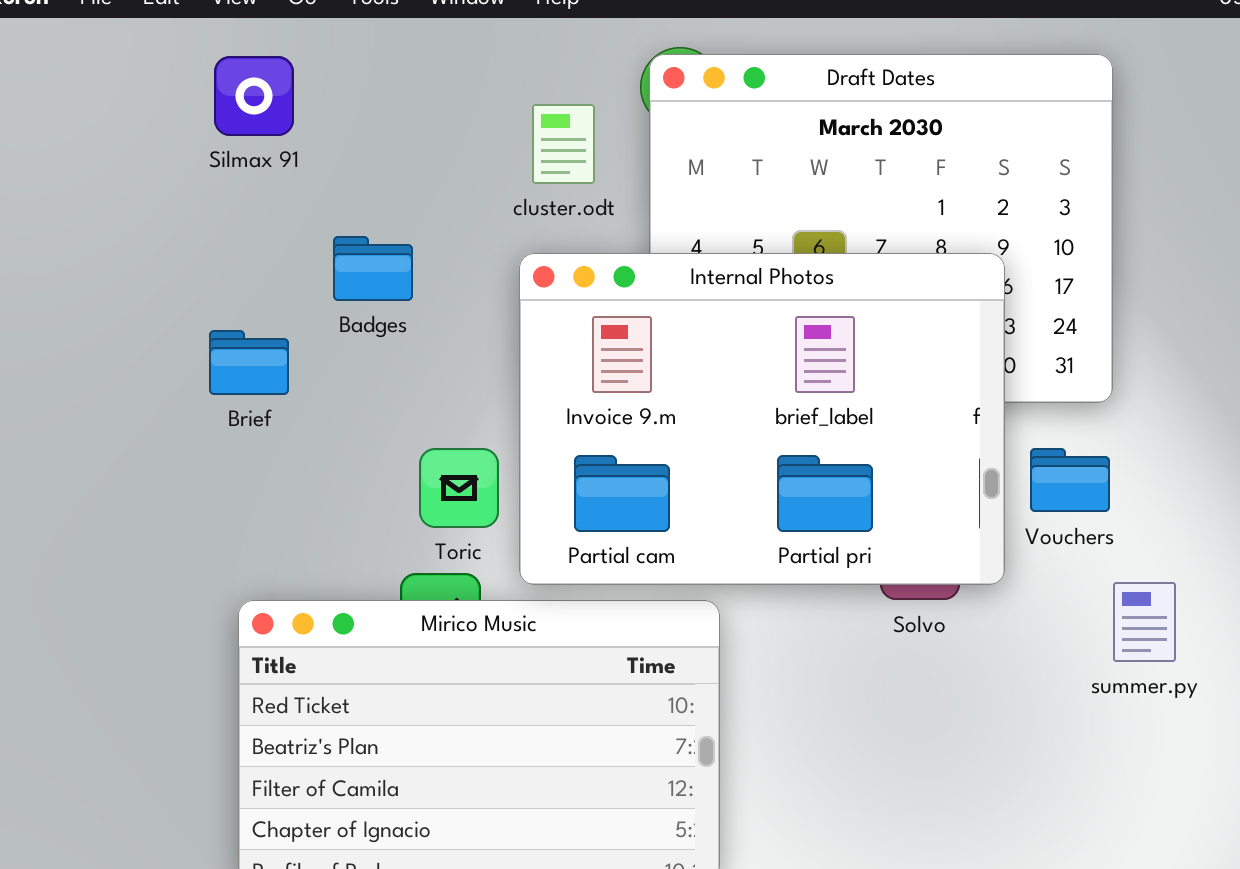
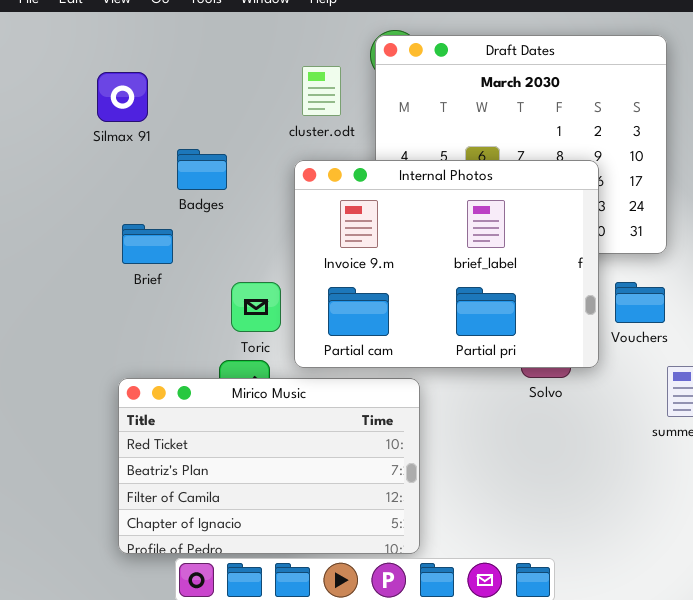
Silmax 91: [214,56,294,136] -> [97,72,148,122], moved
Brief: [209,330,289,395] -> [122,224,173,264], moved

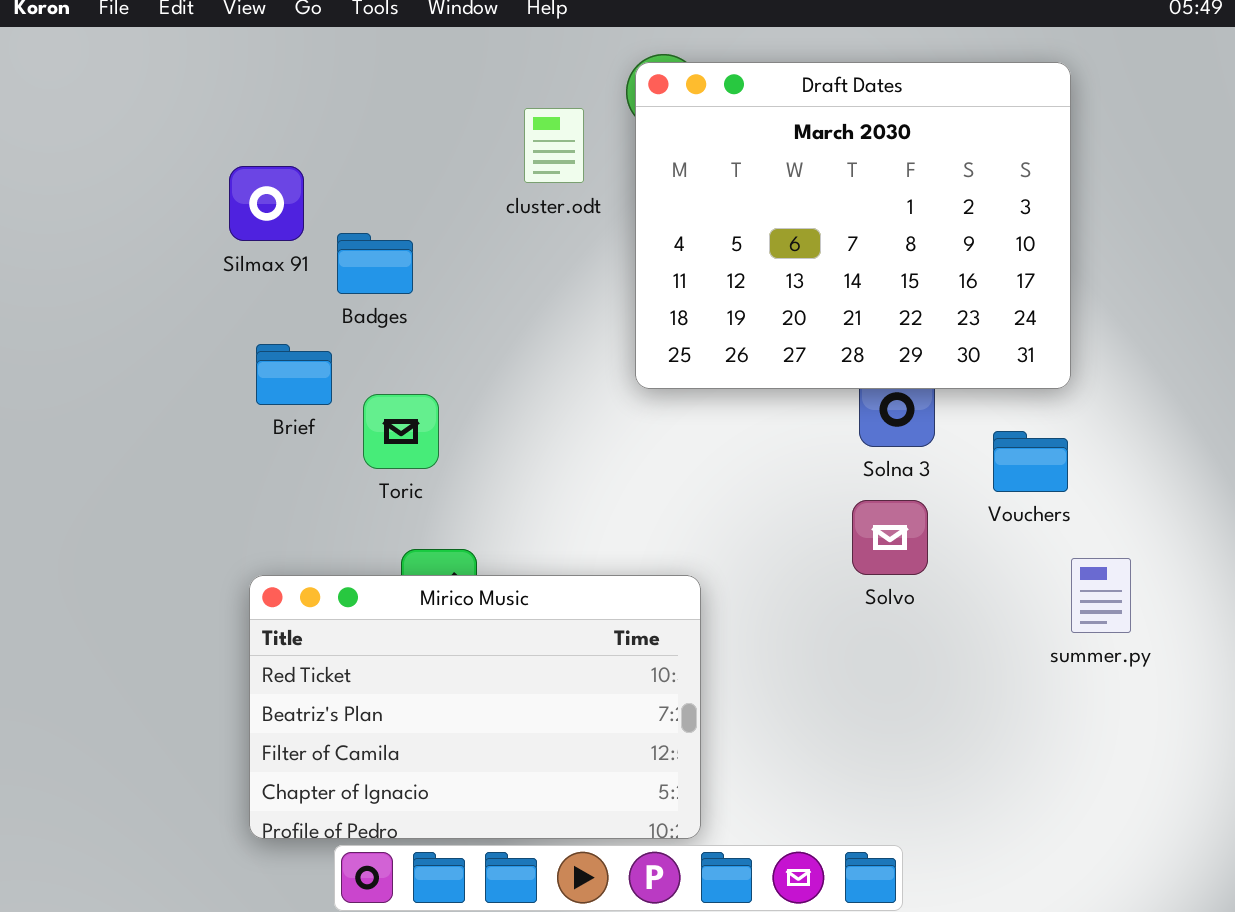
Silmax 91: [97,72,148,122] -> [229,166,304,241], moved
Internal Photos: [294,160,599,368] -> none, closed
Toric: [231,282,281,332] -> [363,394,439,469], moved

